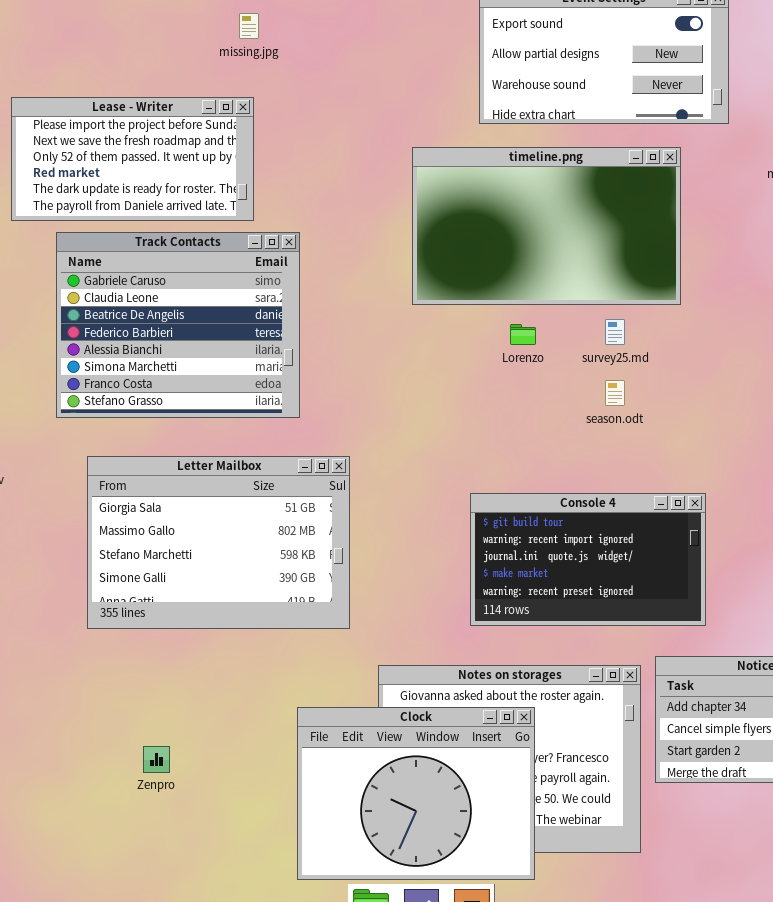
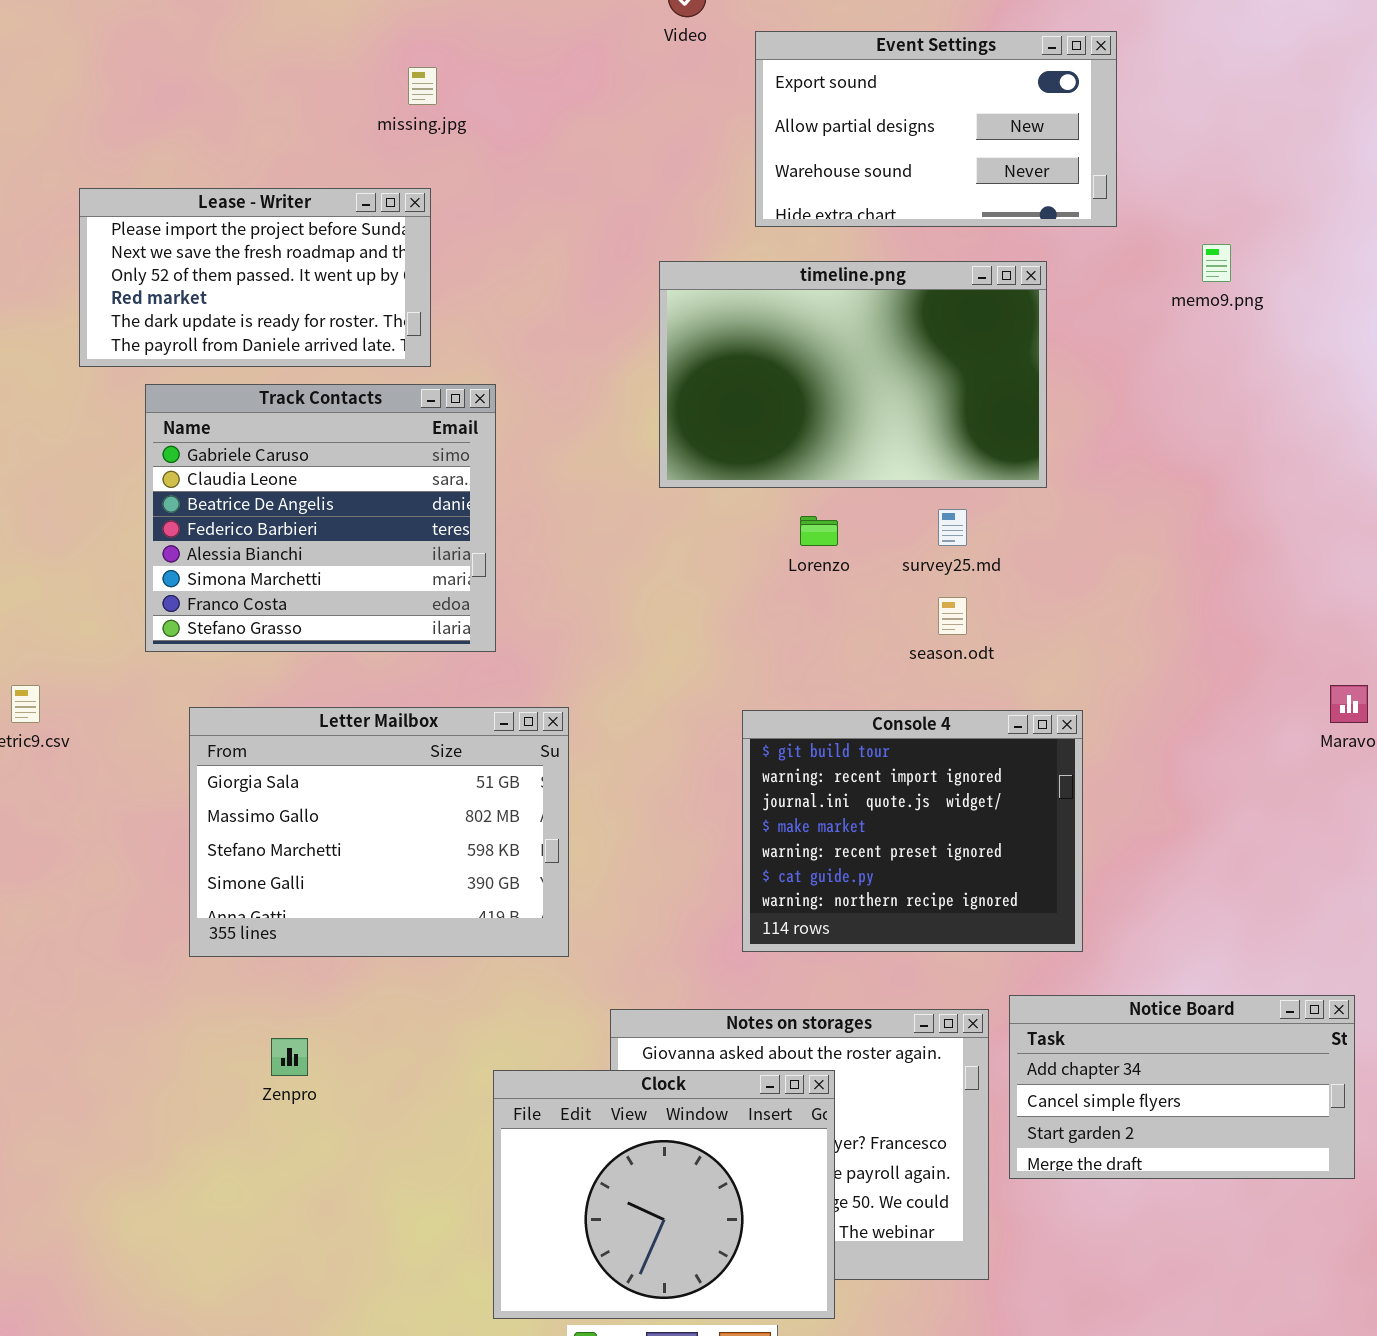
Console 4: [470,493,706,626] -> [742,710,1083,952], resized
Zenpro: [143,746,170,773] -> [271,1038,308,1076], moved

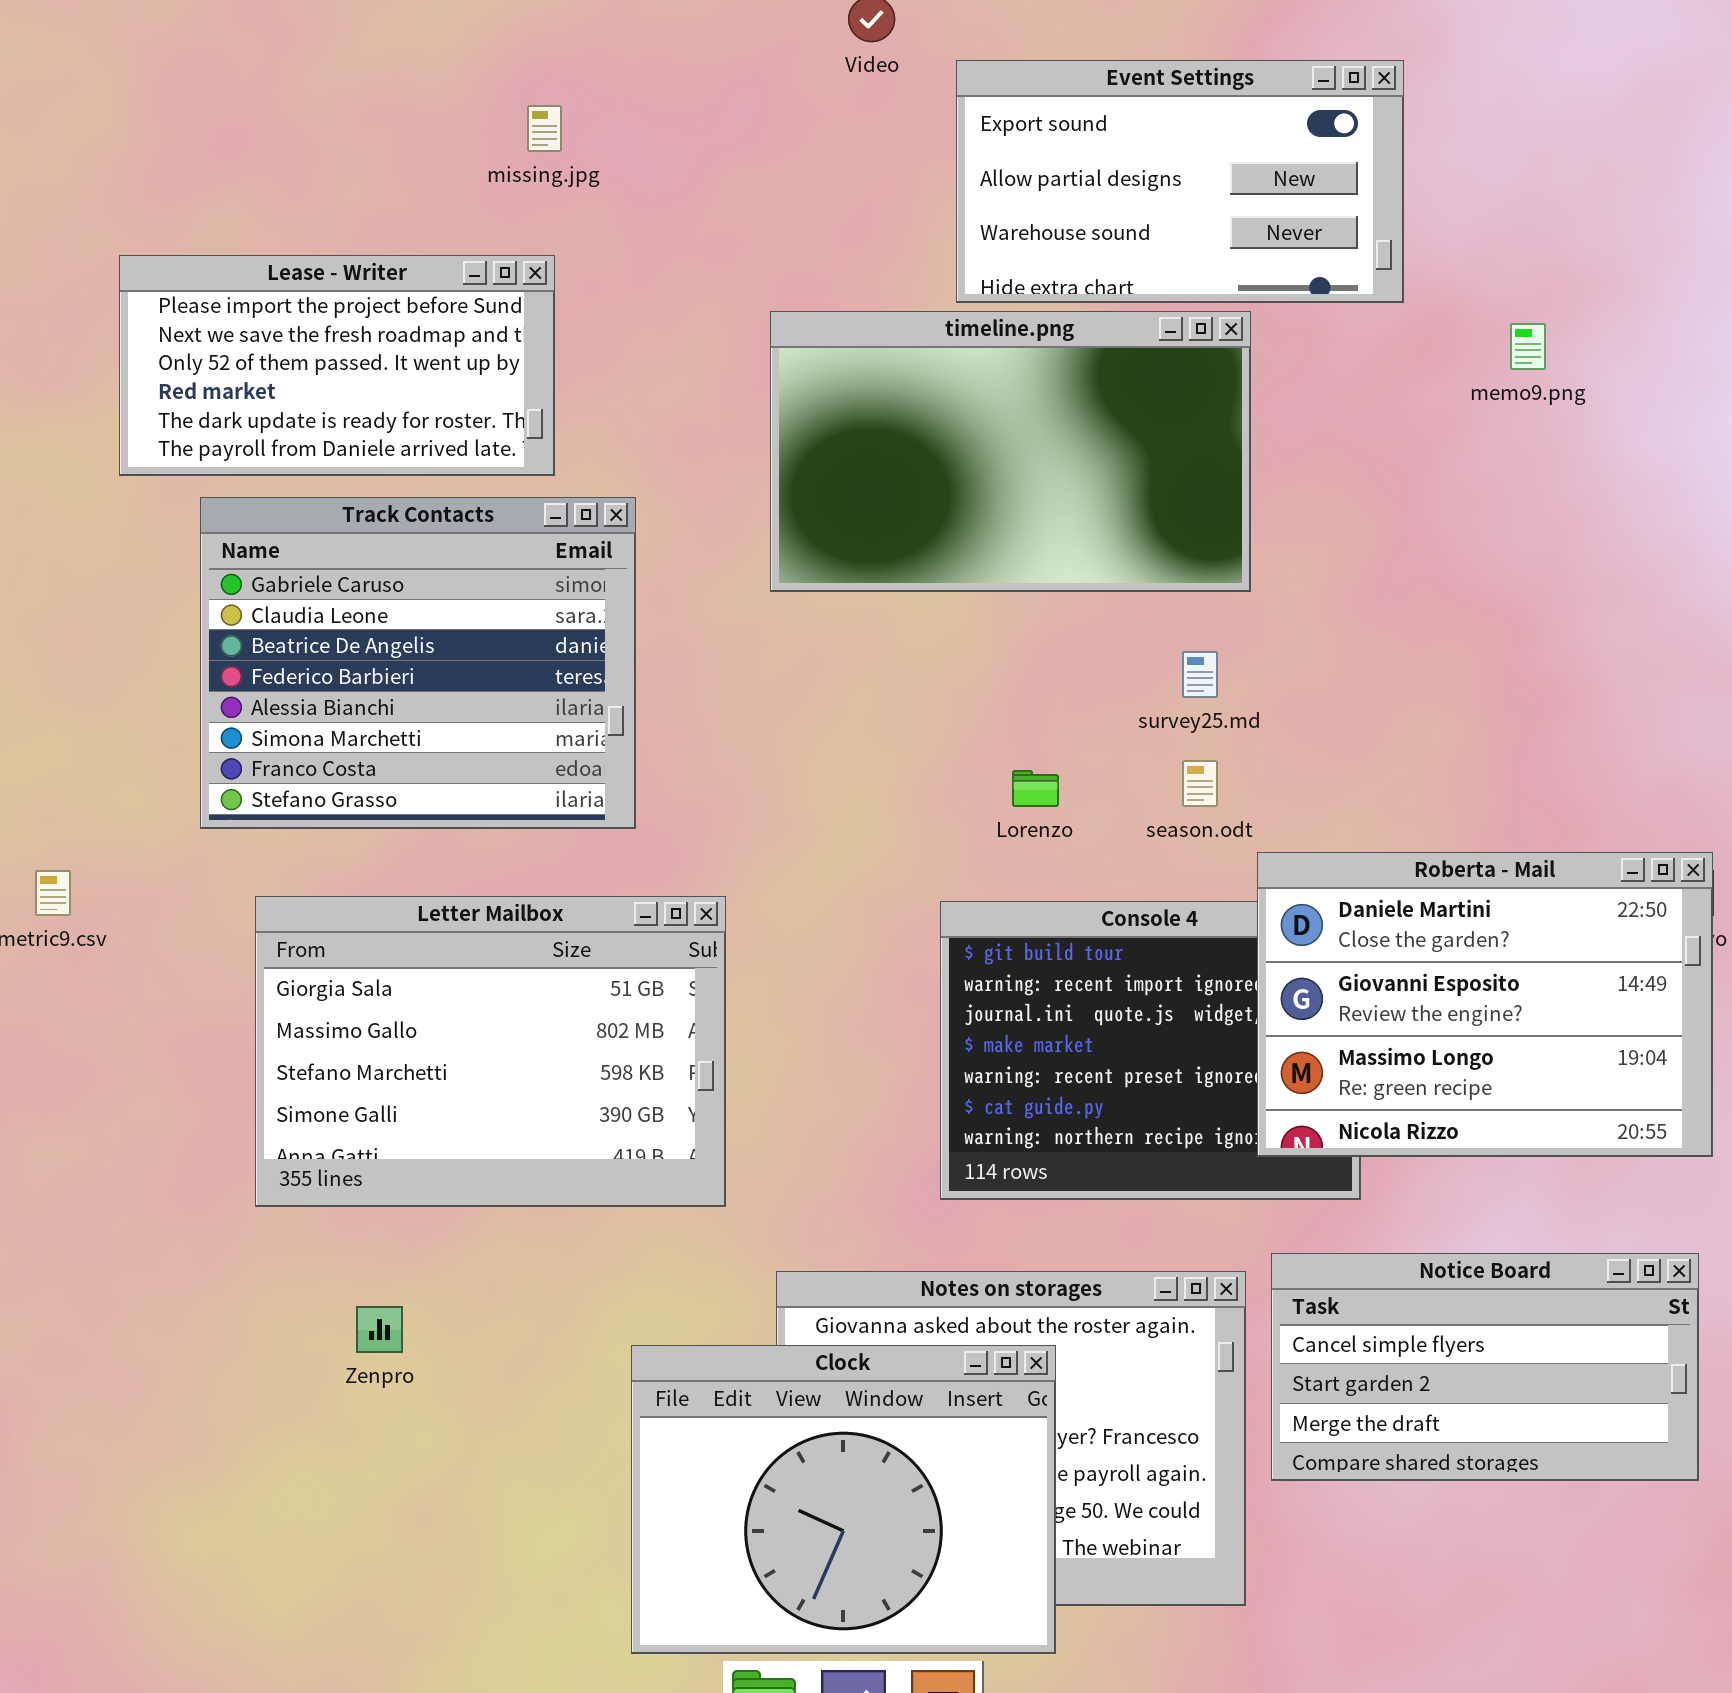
timeline.png: [659,261,1047,488] -> [770,311,1251,592], moved
Lorenzo: [800,516,838,546] -> [1012,770,1059,807], moved
Roberta - Mail: none -> [1257,852,1713,1157], opened
Notice Board: [1009,995,1355,1179] -> [1271,1253,1699,1481], scrolled down 1 row

